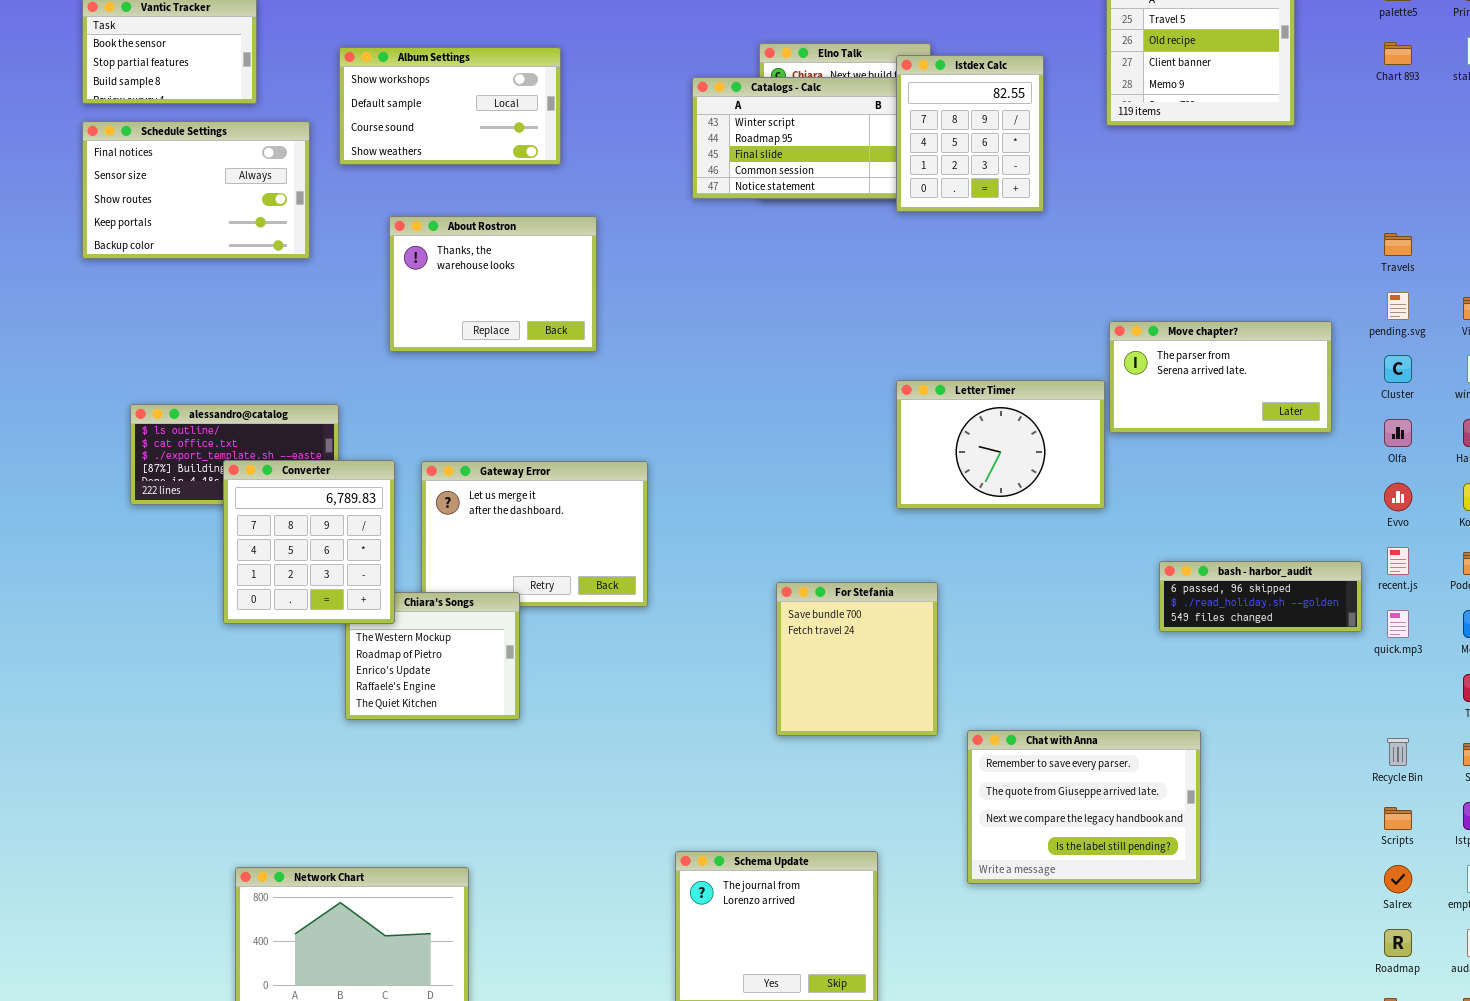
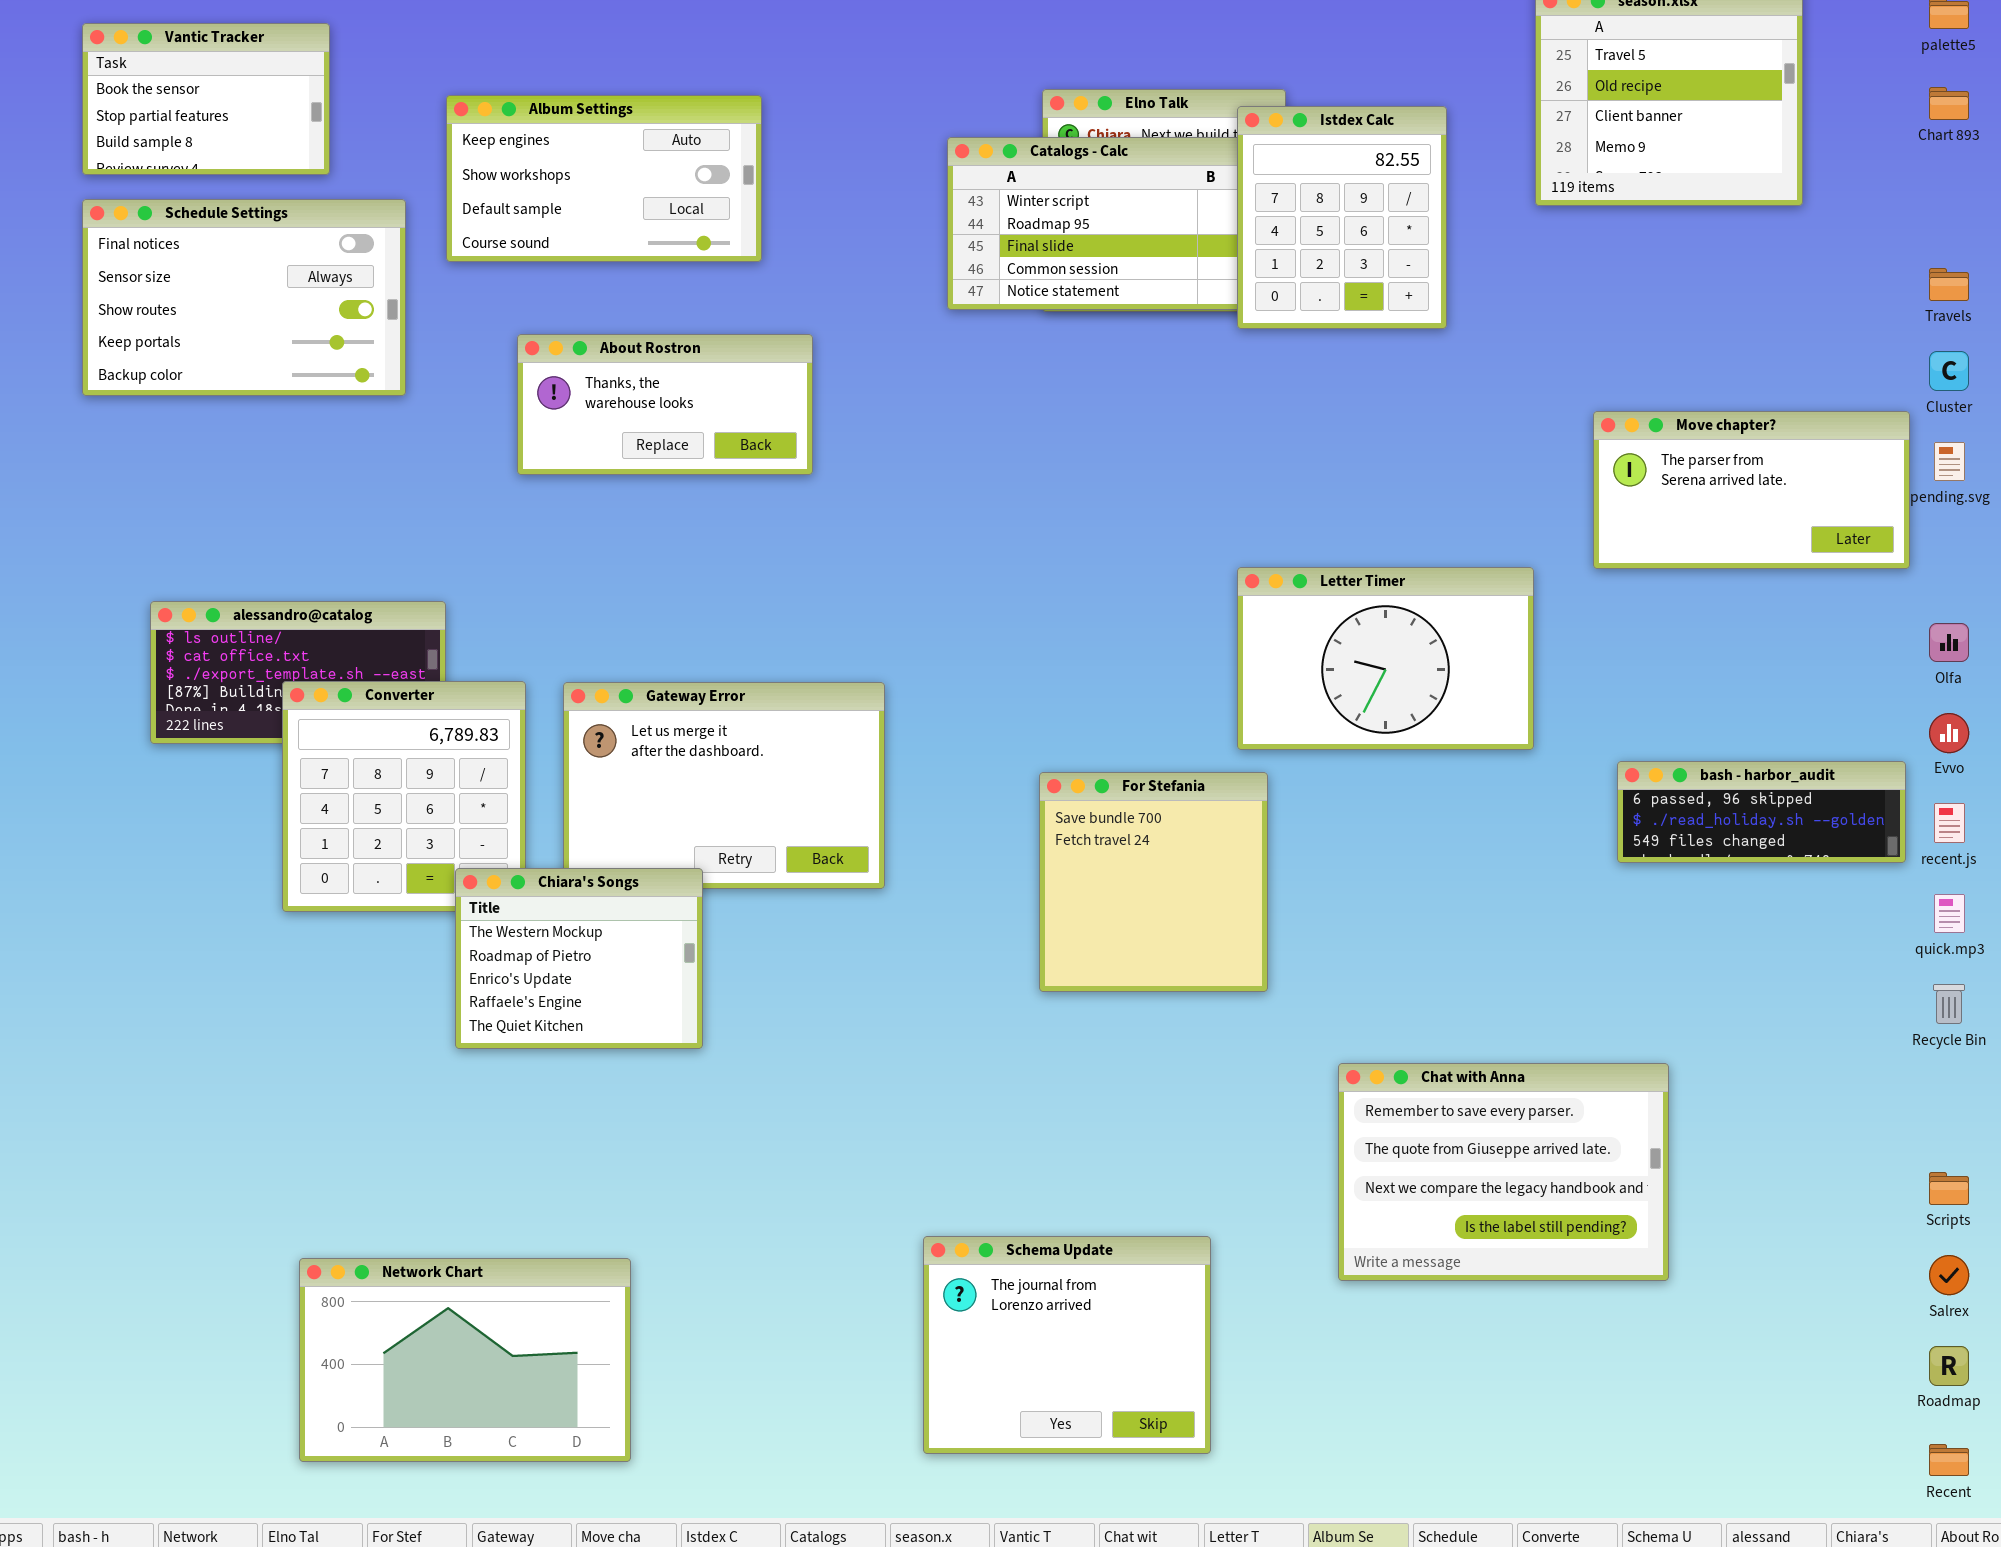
Album Settings: [339,47,561,165] -> [446,95,762,262], scrolled up 1 row
About Rostron: [389,216,597,352] -> [517,334,813,475], resized
Travels: [1384,233,1412,256] -> [1929,268,1969,301], moved
Move chapter?: [1109,321,1332,433] -> [1593,411,1910,569], moved
Cluster: [1384,355,1412,383] -> [1929,351,1969,391], moved
bash - harbor_audit: [1159,561,1362,632] -> [1617,761,1906,863], moved
For Stefania: [776,582,938,736] -> [1039,772,1268,992], moved
Chiara's Songs: [345,592,520,720] -> [455,868,703,1049], raised
Recycle Bin: [1387,738,1409,766] -> [1933,984,1965,1024], moved

